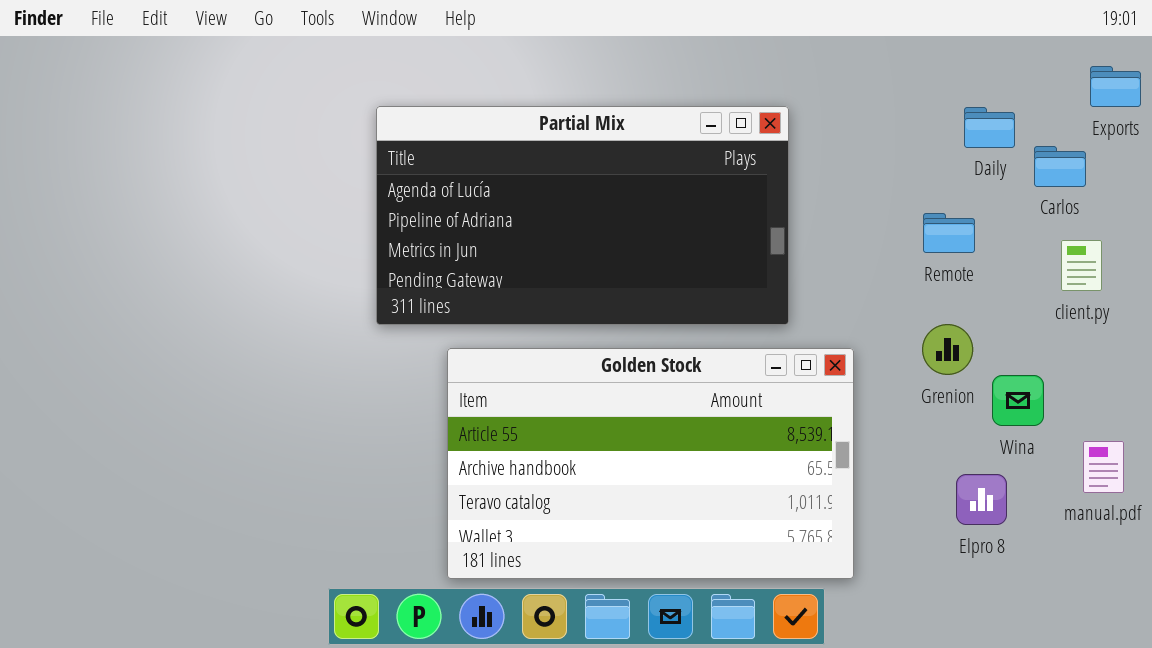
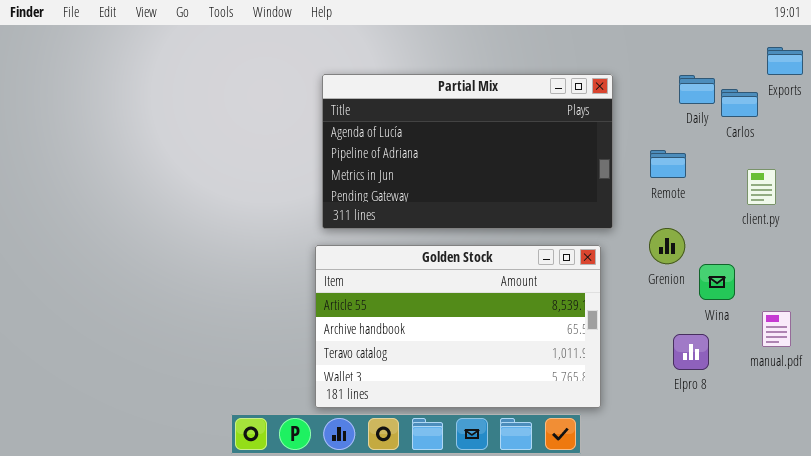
Partial Mix: [376,106,789,325] -> [322,74,613,229], moved
Carlos: [1034,146,1086,187] -> [721,89,758,117], moved

